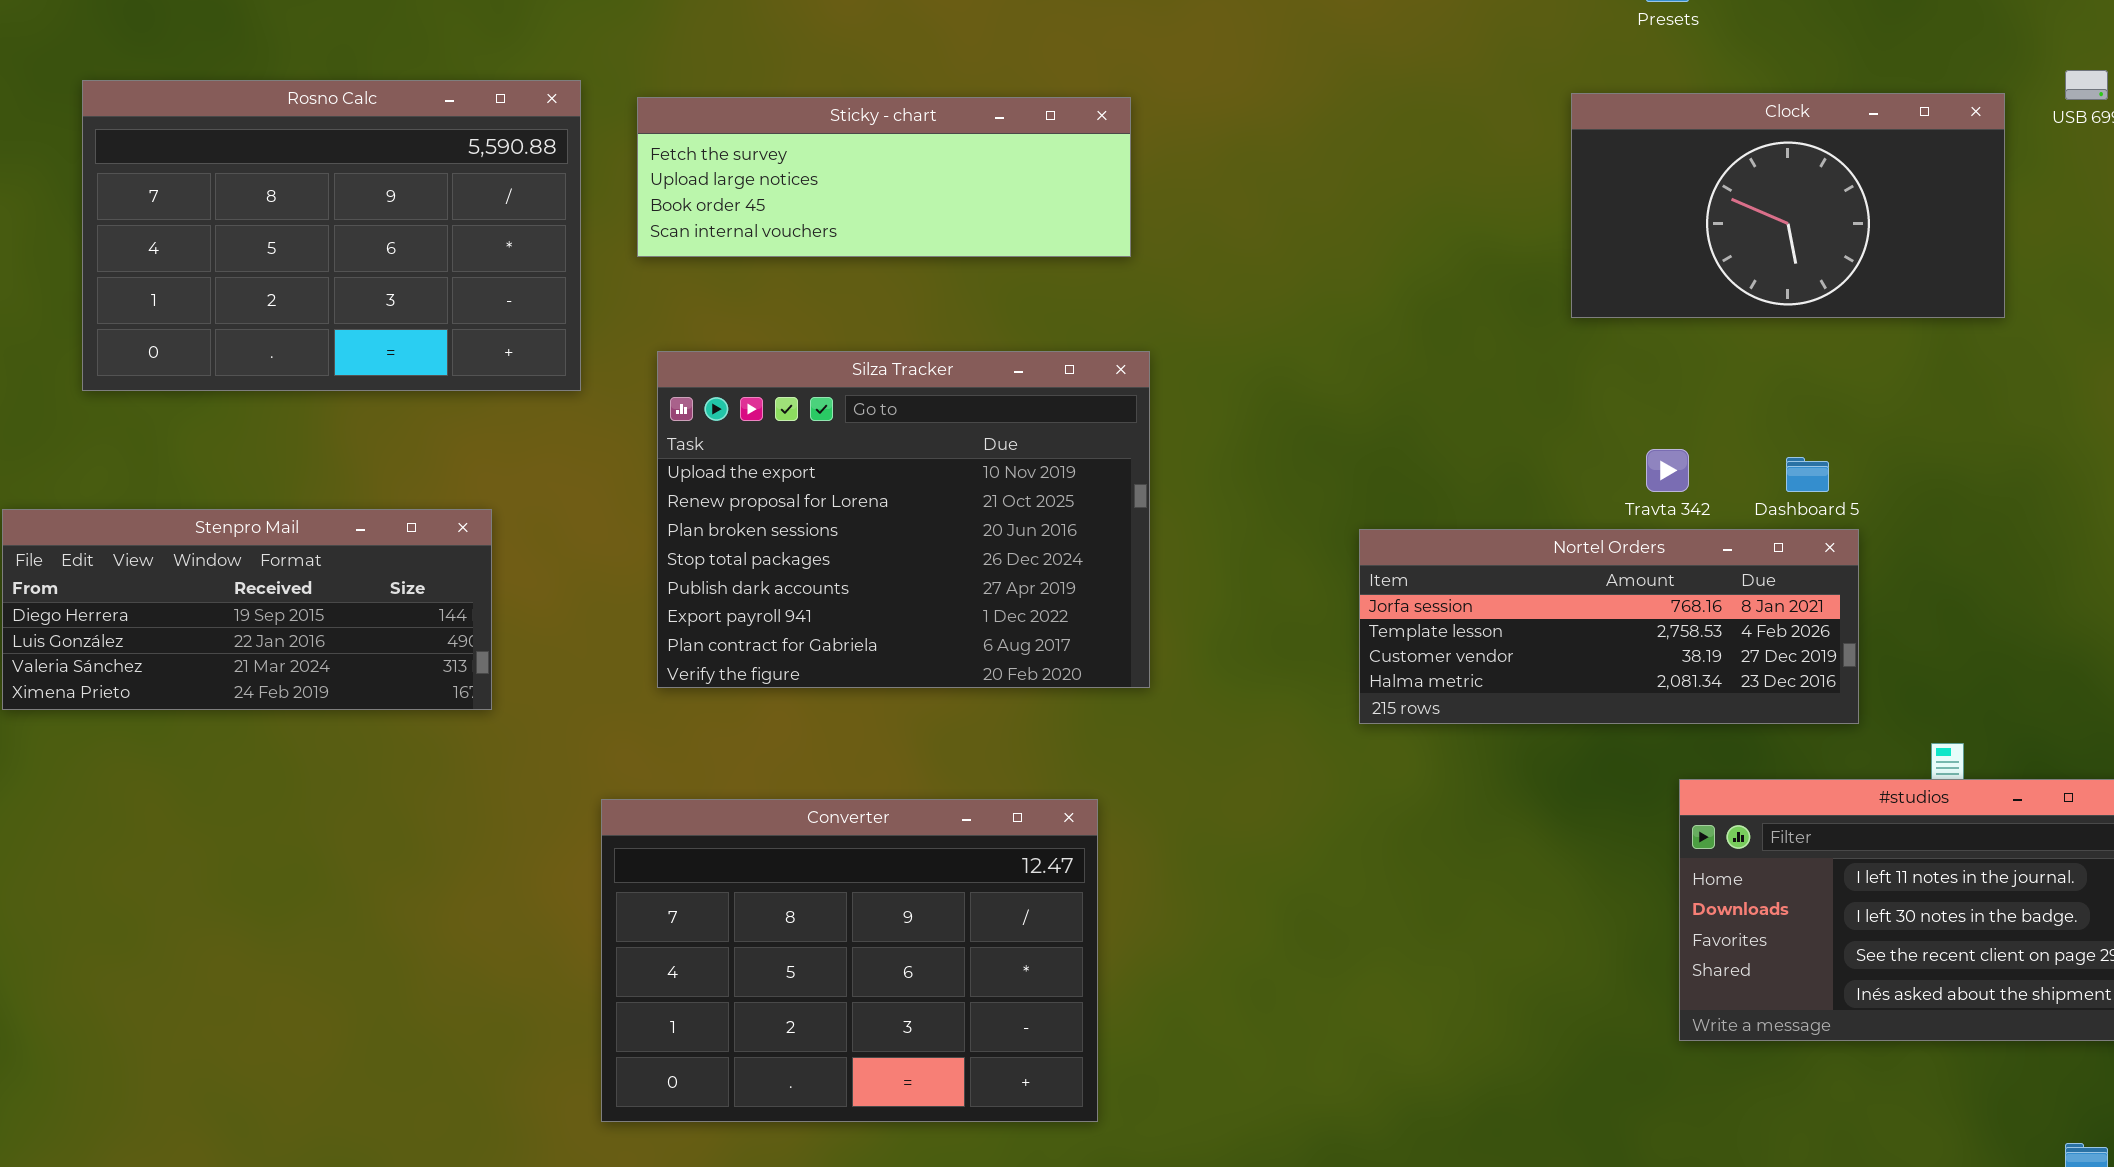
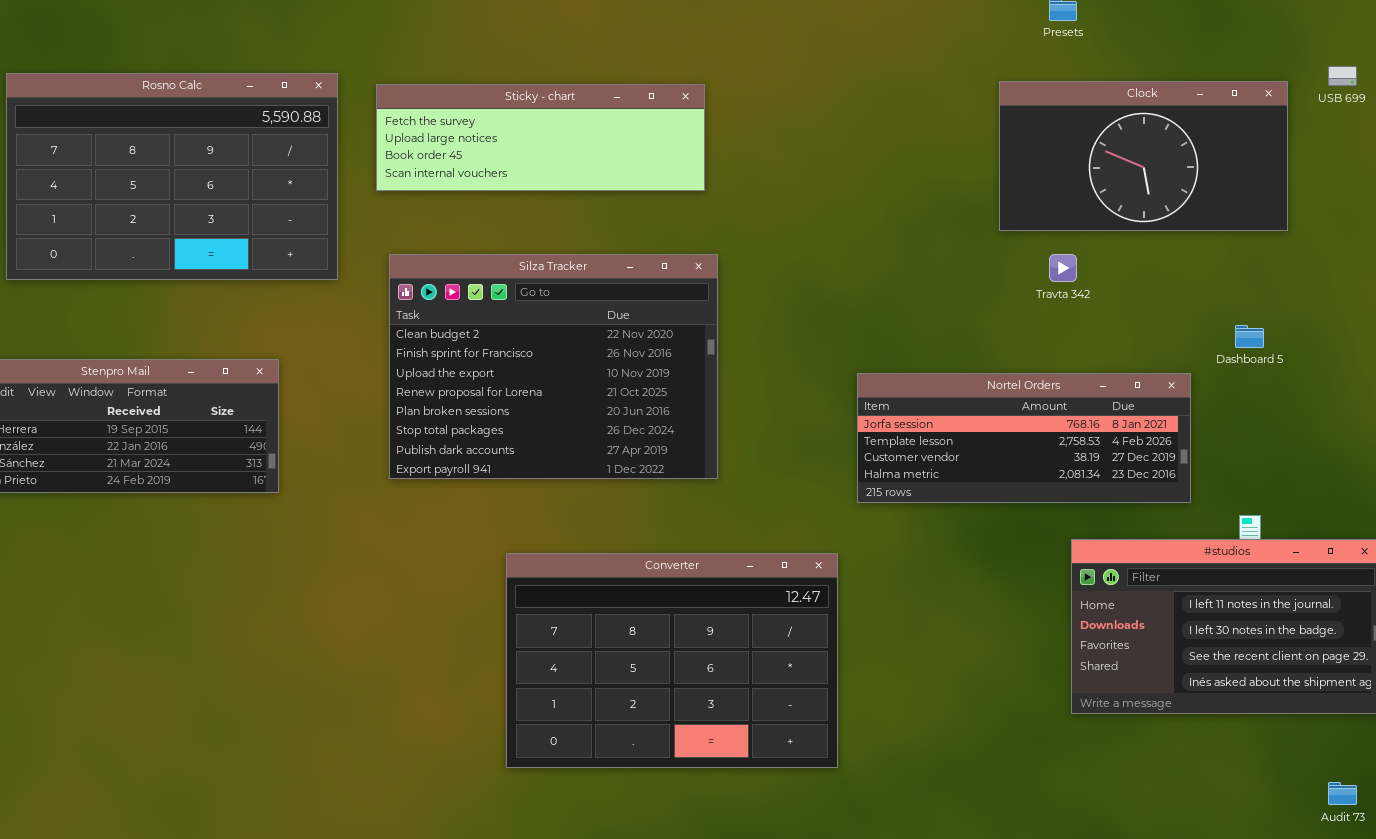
Silza Tracker: [657,351,1150,688] -> [389,254,718,479], scrolled up 2 rows
Travta 342: [1646,449,1689,492] -> [1049,254,1077,282], moved
Dashboard 5: [1786,457,1829,492] -> [1235,325,1264,348], moved
Converter: [601,799,1098,1122] -> [506,553,838,768], moved

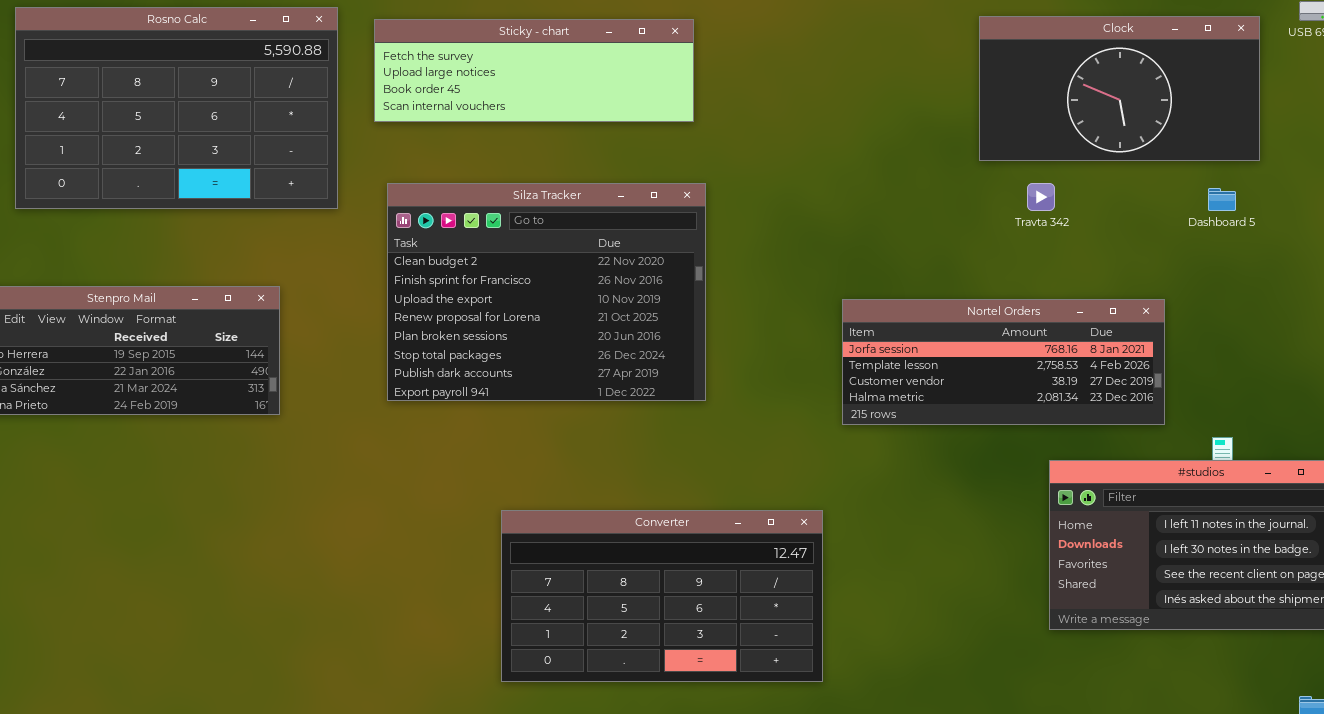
Dashboard 5: [1235,325,1264,348] -> [1208,188,1236,211], moved
Converter: [506,553,838,768] -> [501,510,823,682], resized

